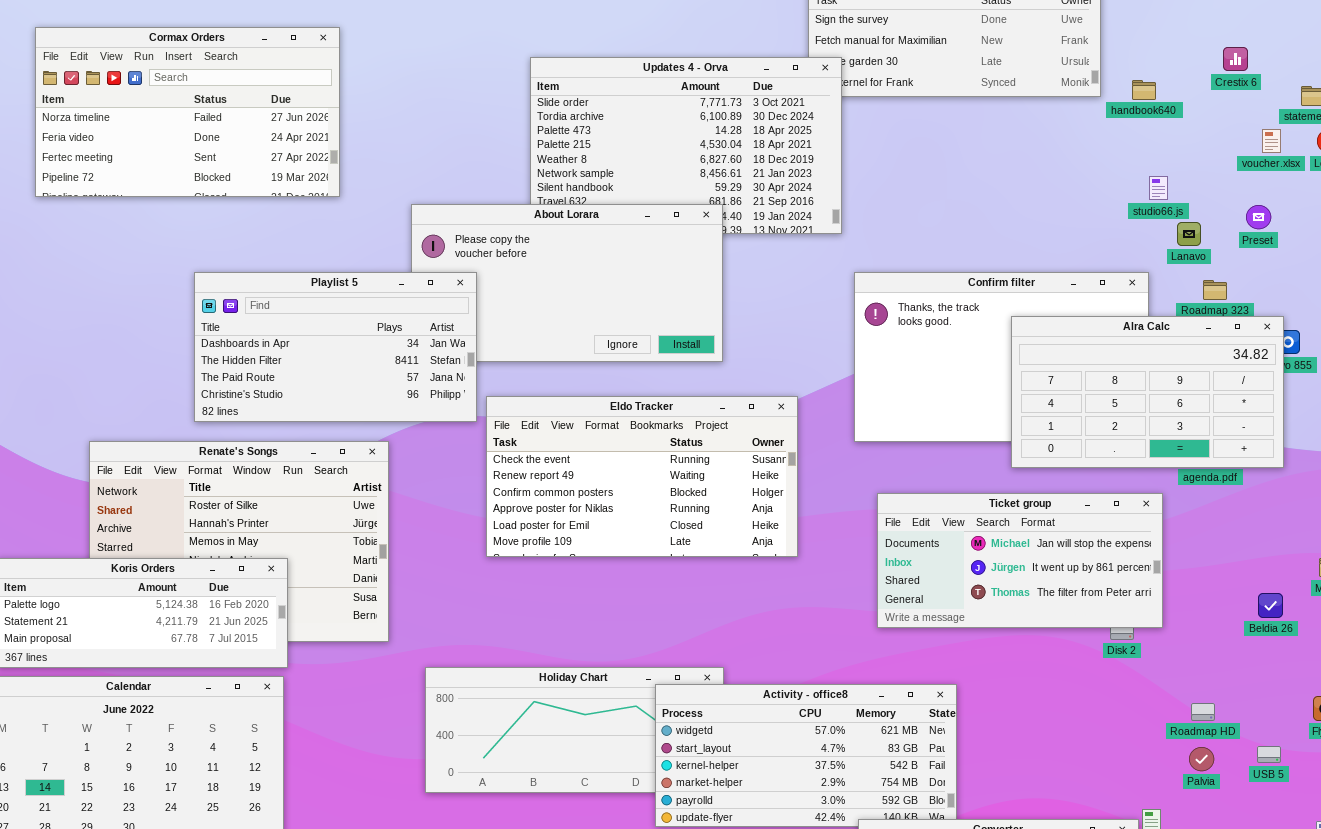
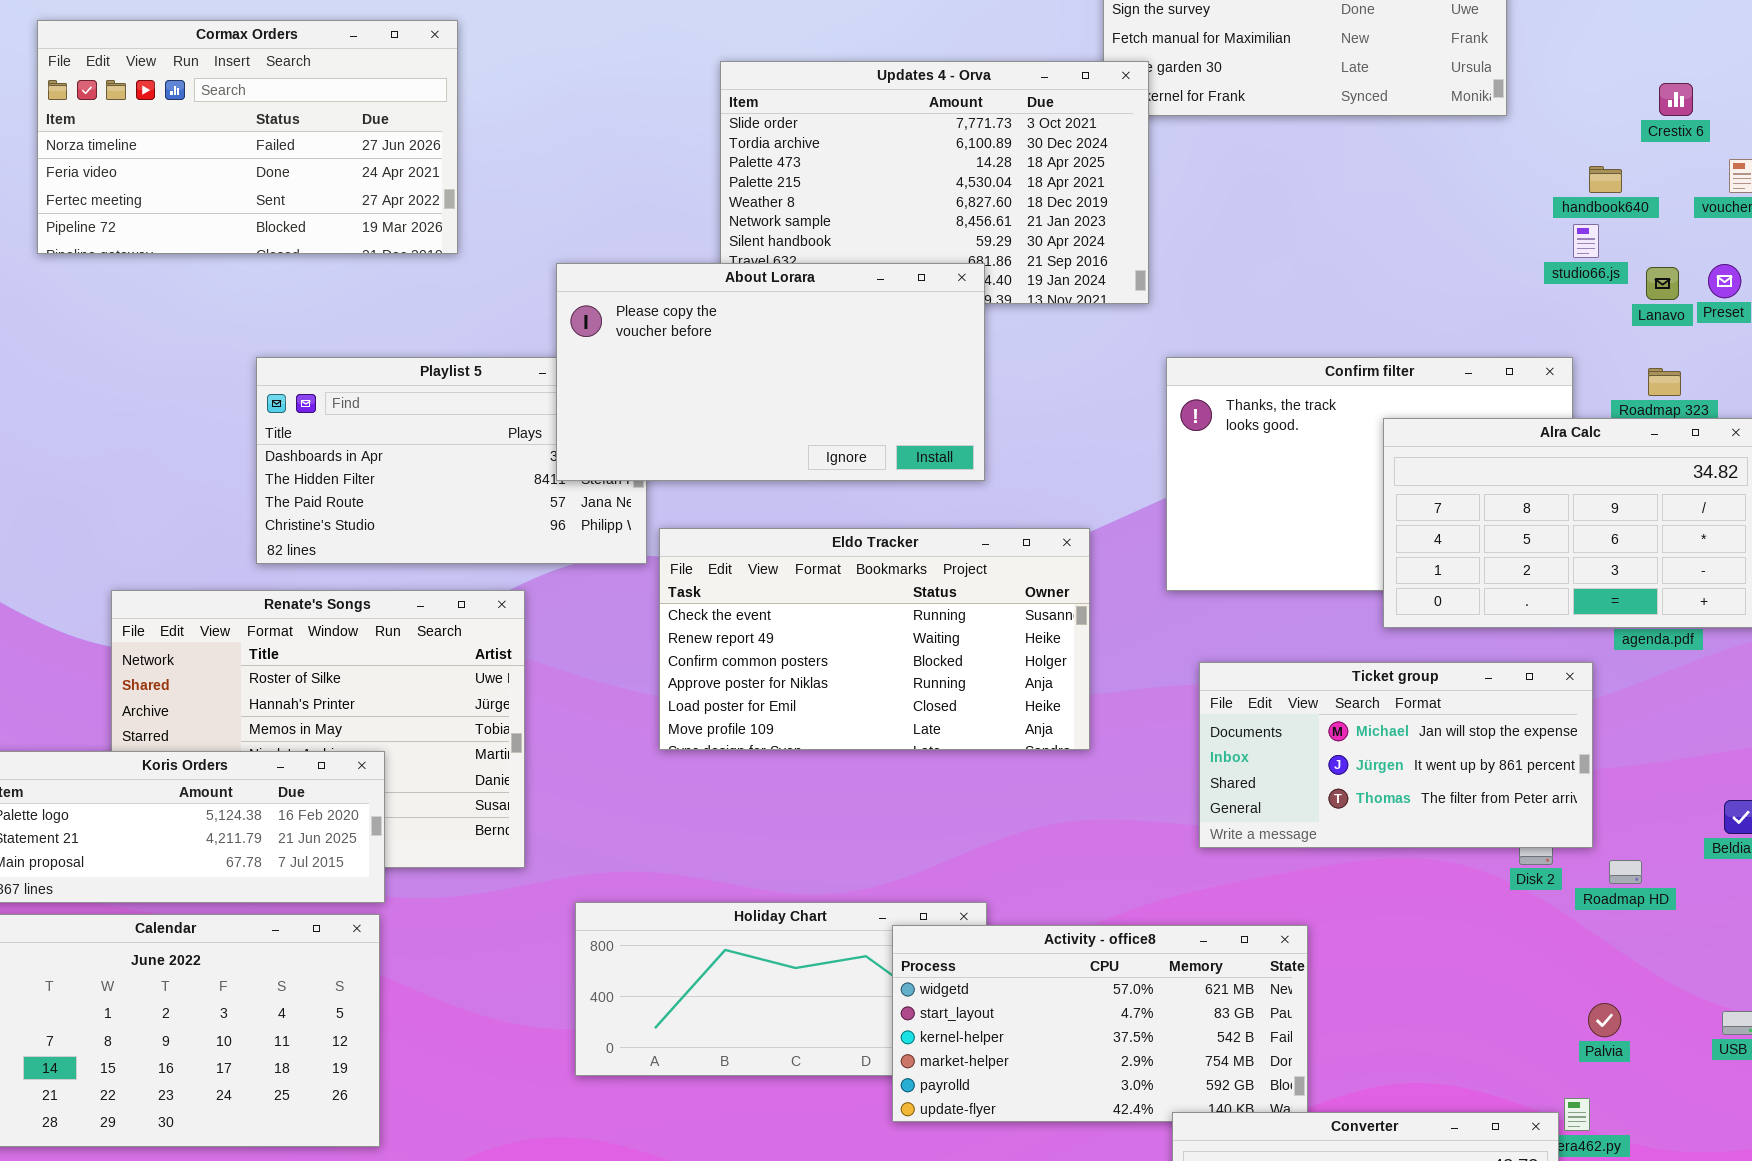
Crestix 6: [1223,47,1248,71] -> [1659,83,1693,116], moved
handbook640: [1132,80,1156,100] -> [1589,166,1622,193], moved
About Lorara: [411,204,723,362] -> [556,263,985,481], raised
Lanavo: [1177,222,1201,246] -> [1646,267,1679,300], moved
Roadmap HD: [1191,703,1215,721] -> [1609,860,1642,884], moved
Palvia: [1189,747,1214,771] -> [1588,1003,1621,1037], moved

